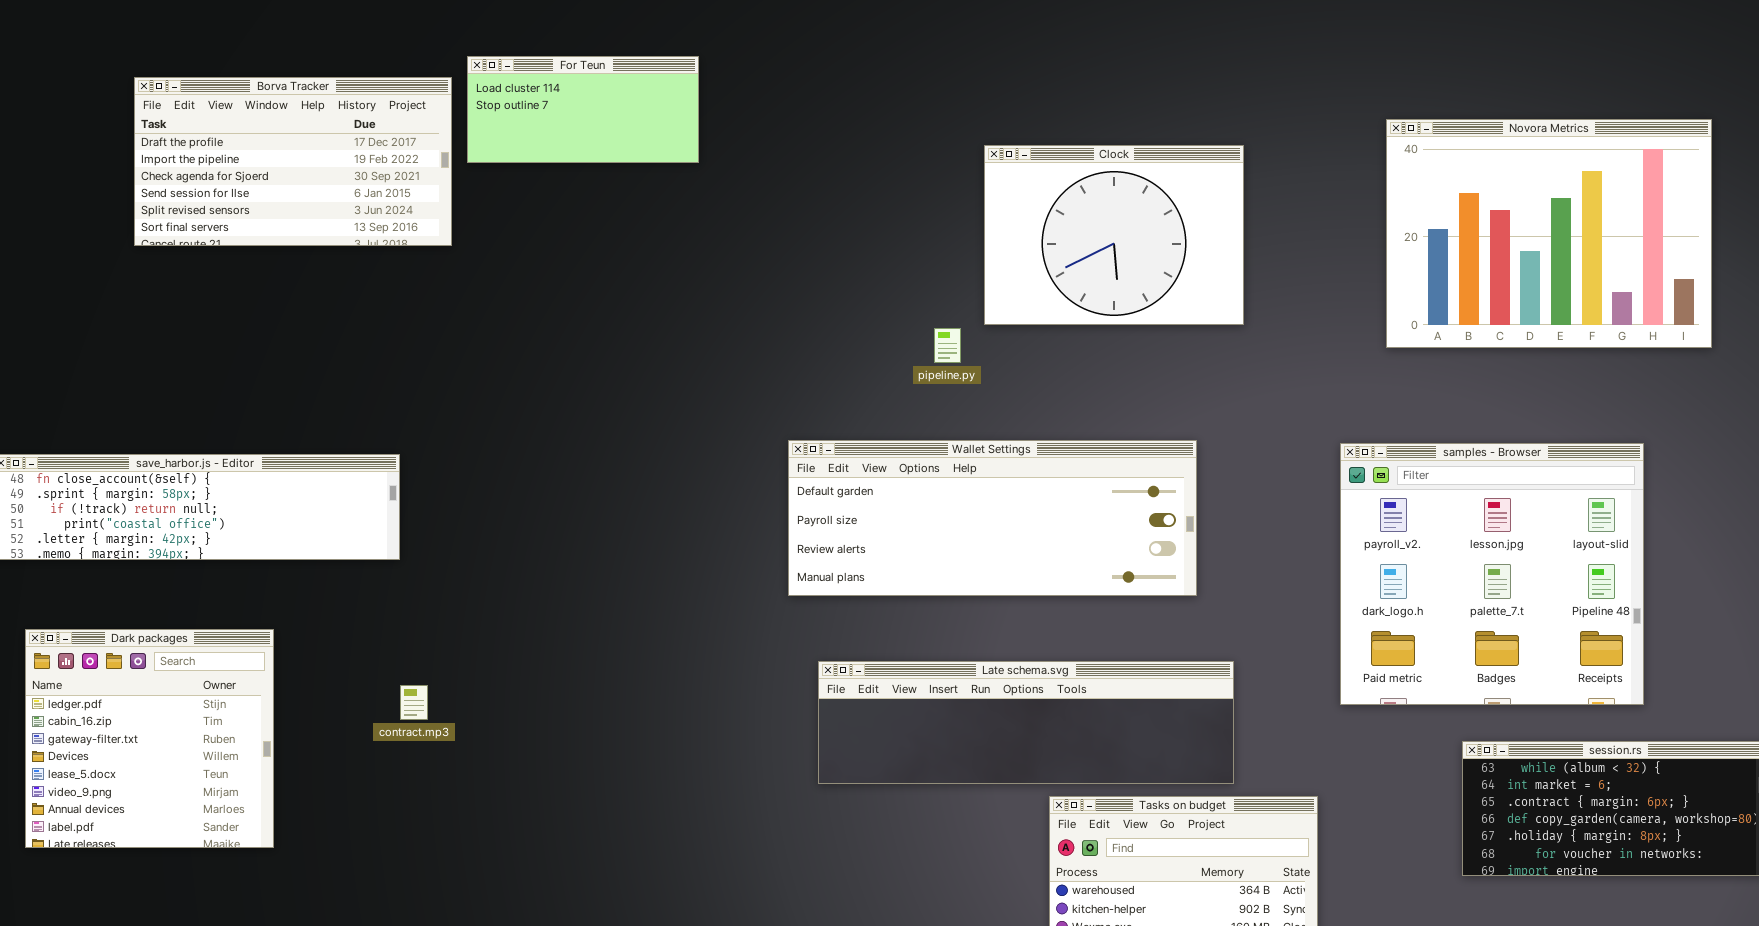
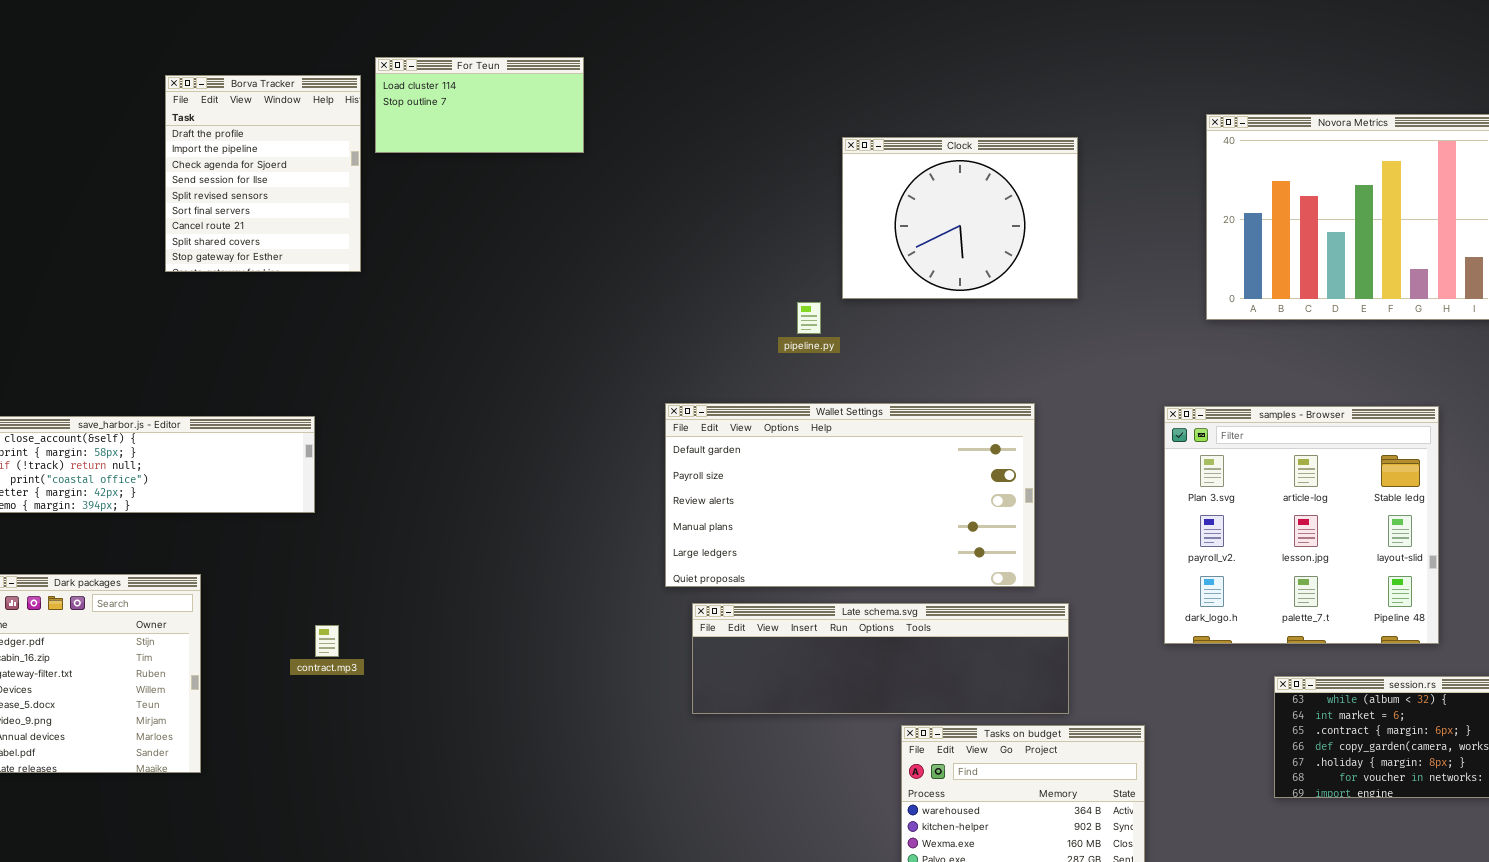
Borva Tracker: [134,77,452,246] -> [165,75,361,272], resized
Wallet Settings: [788,440,1197,596] -> [665,403,1035,587], resized
samples - Browser: [1340,443,1644,705] -> [1164,406,1439,644], scrolled up 1 row

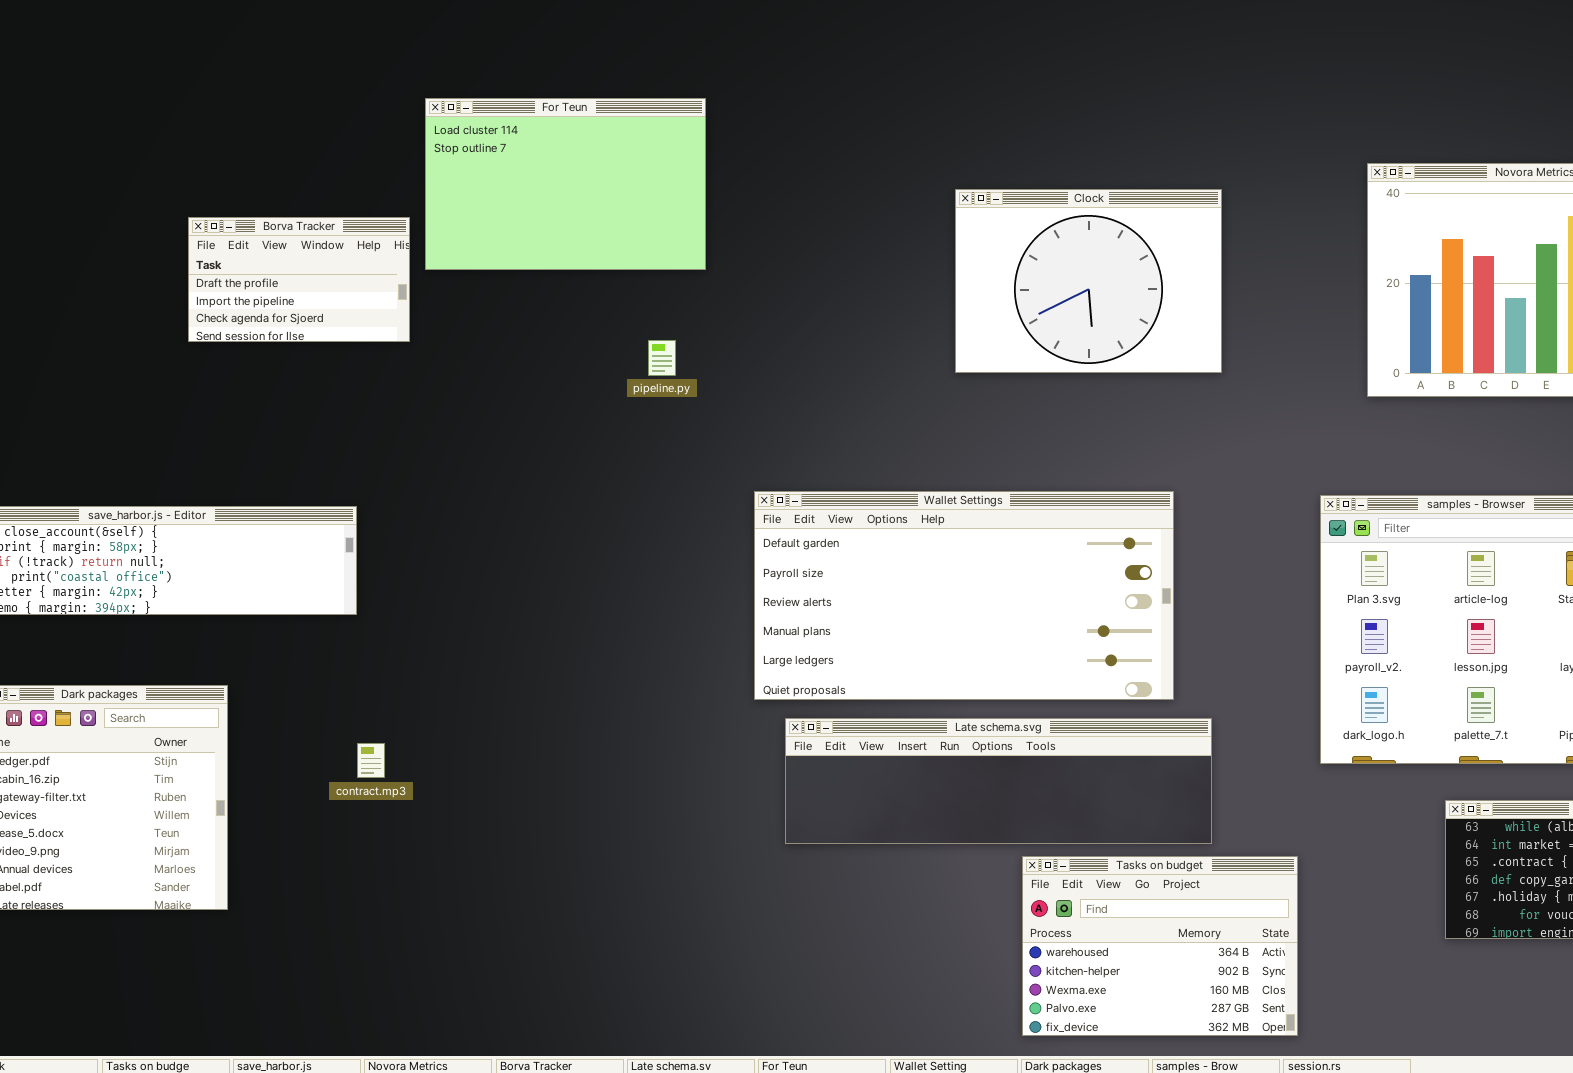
For Teun: [375,57,584,153] -> [425,98,706,270], resized
Borva Tracker: [165,75,361,272] -> [188,217,410,342], resized
pipeline.py: [797,302,821,334] -> [648,340,676,376], moved

